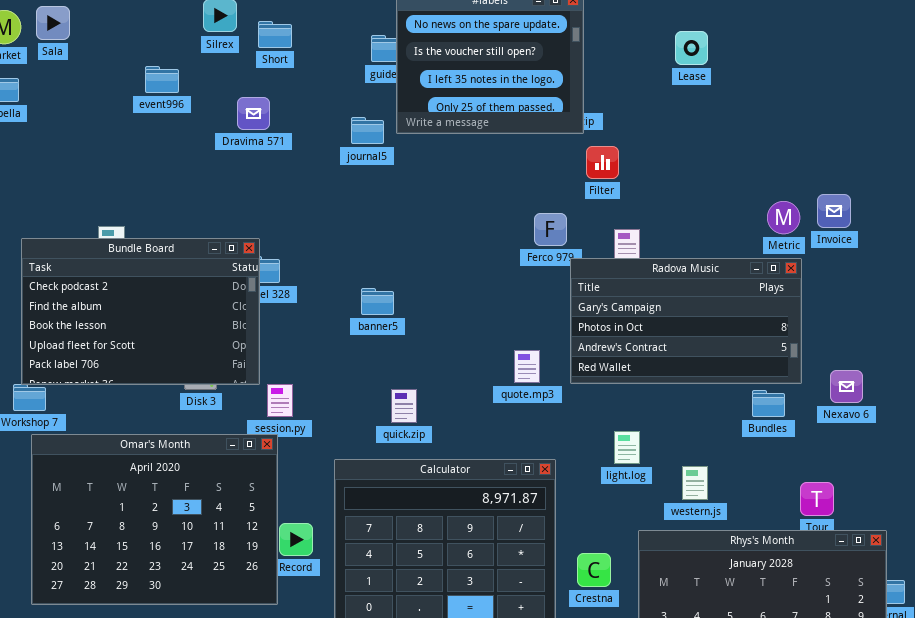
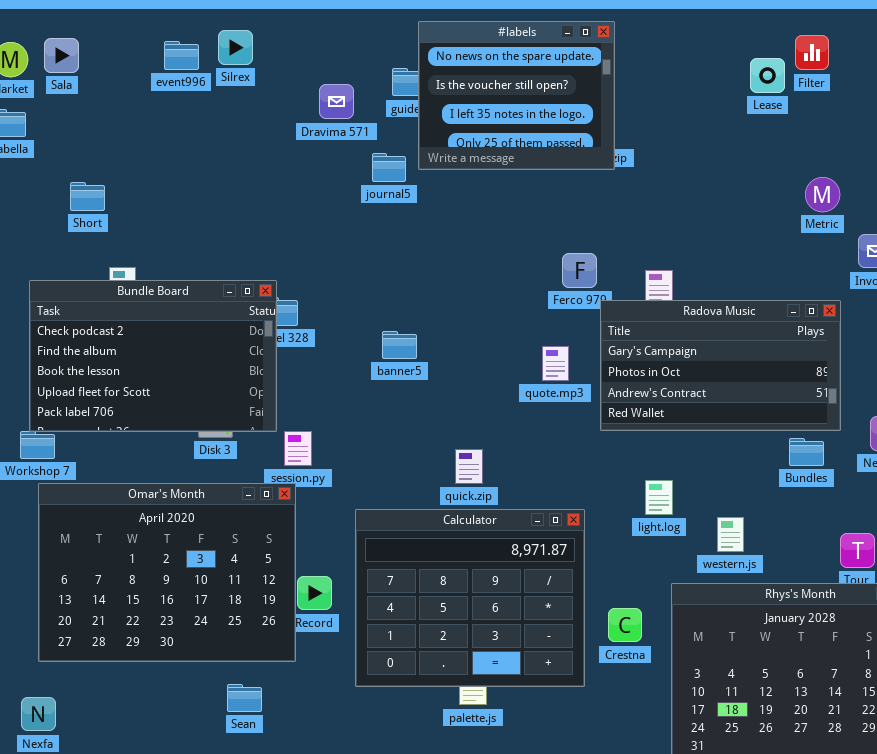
Short: [258,21,292,48] -> [70,182,105,211], moved
Lease: [675,31,708,65] -> [750,58,785,93], moved
event996: [145,66,179,93] -> [164,41,199,70], moved
Dravima 571: [237,97,270,130] -> [319,84,354,119], moved
Filter: [586,146,619,179] -> [795,35,829,70], moved
Metric: [767,201,800,234] -> [805,177,840,212], moved
quote.mp3: [514,350,540,383] -> [542,346,569,381], moved
quick.zip: [391,389,417,423] -> [455,449,483,484], moved

